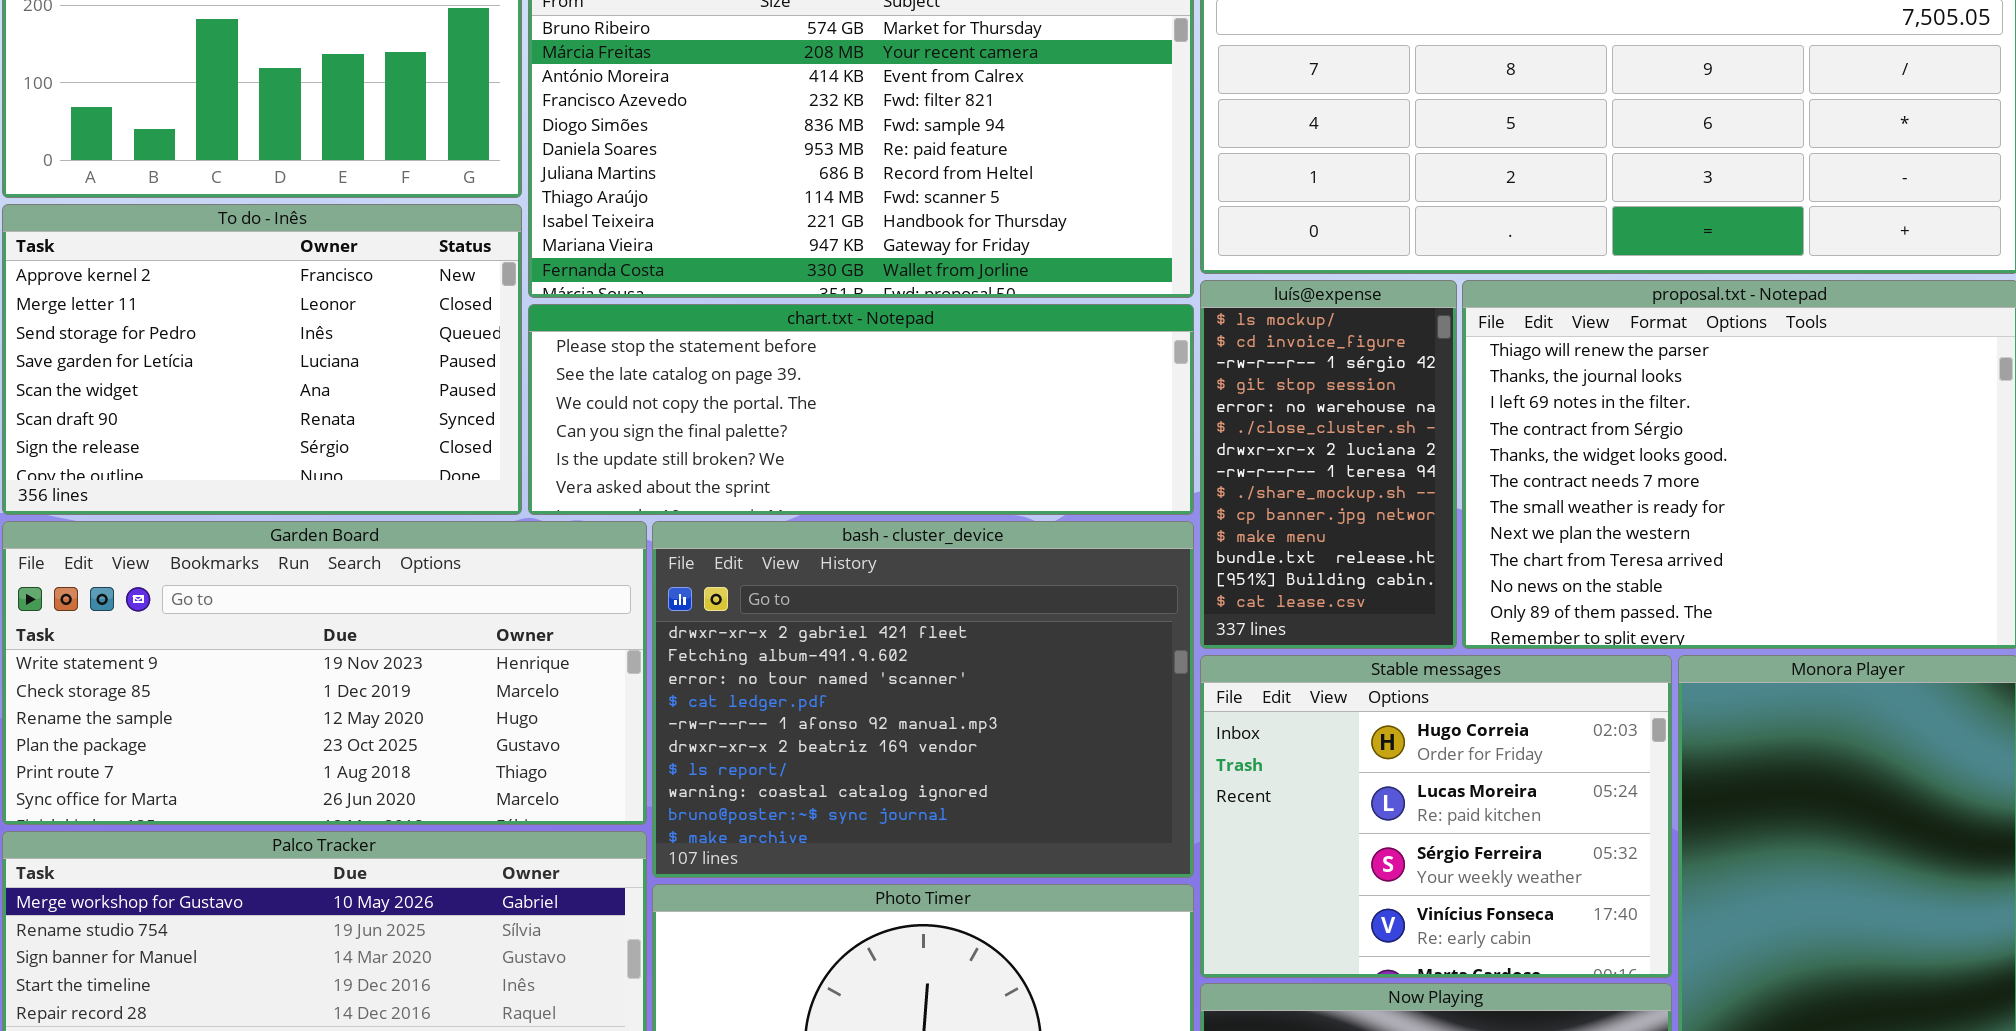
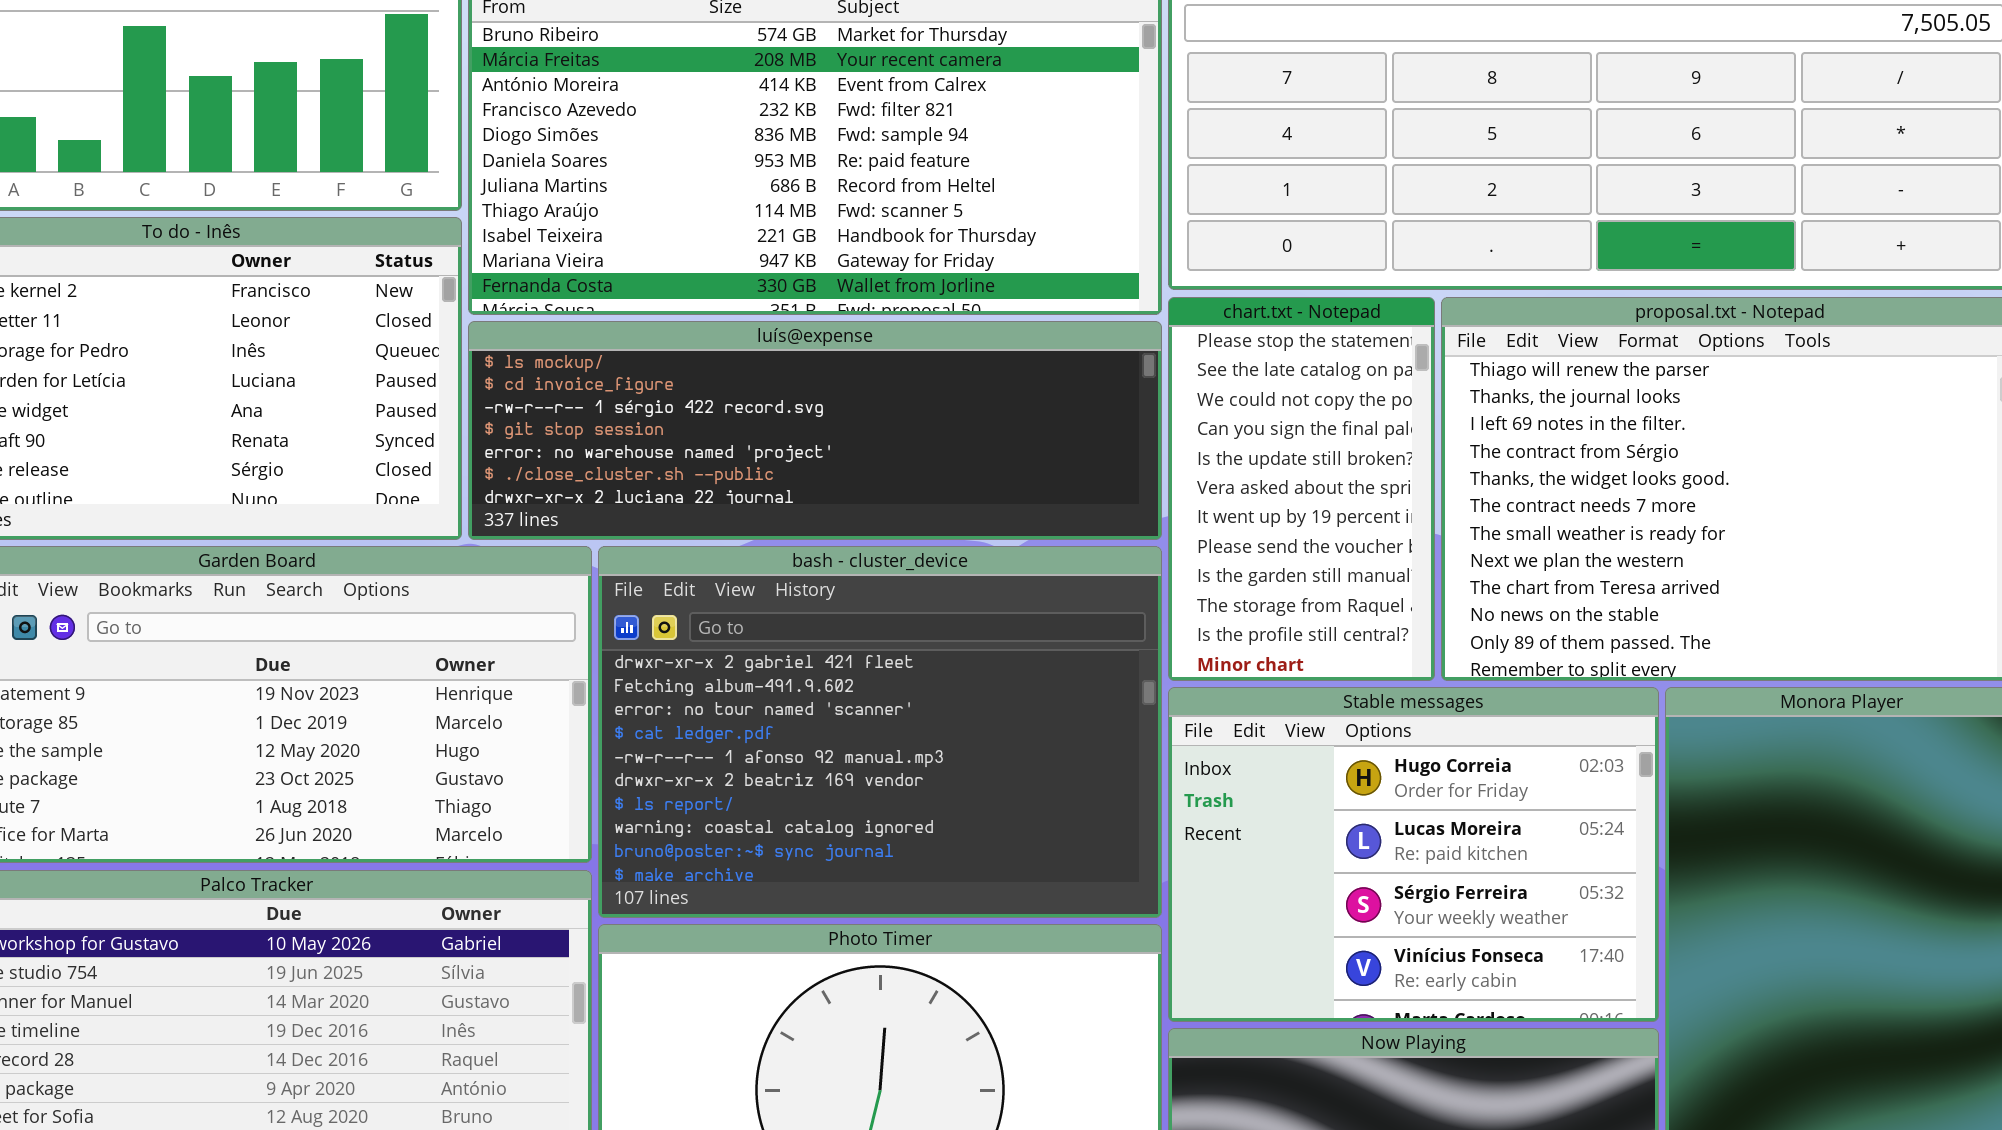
luís@expense: [1200,280,1457,649] -> [468,321,1162,540], moved, resized
chart.txt - Notepad: [528,304,1194,515] -> [1168,297,1435,681], moved, resized

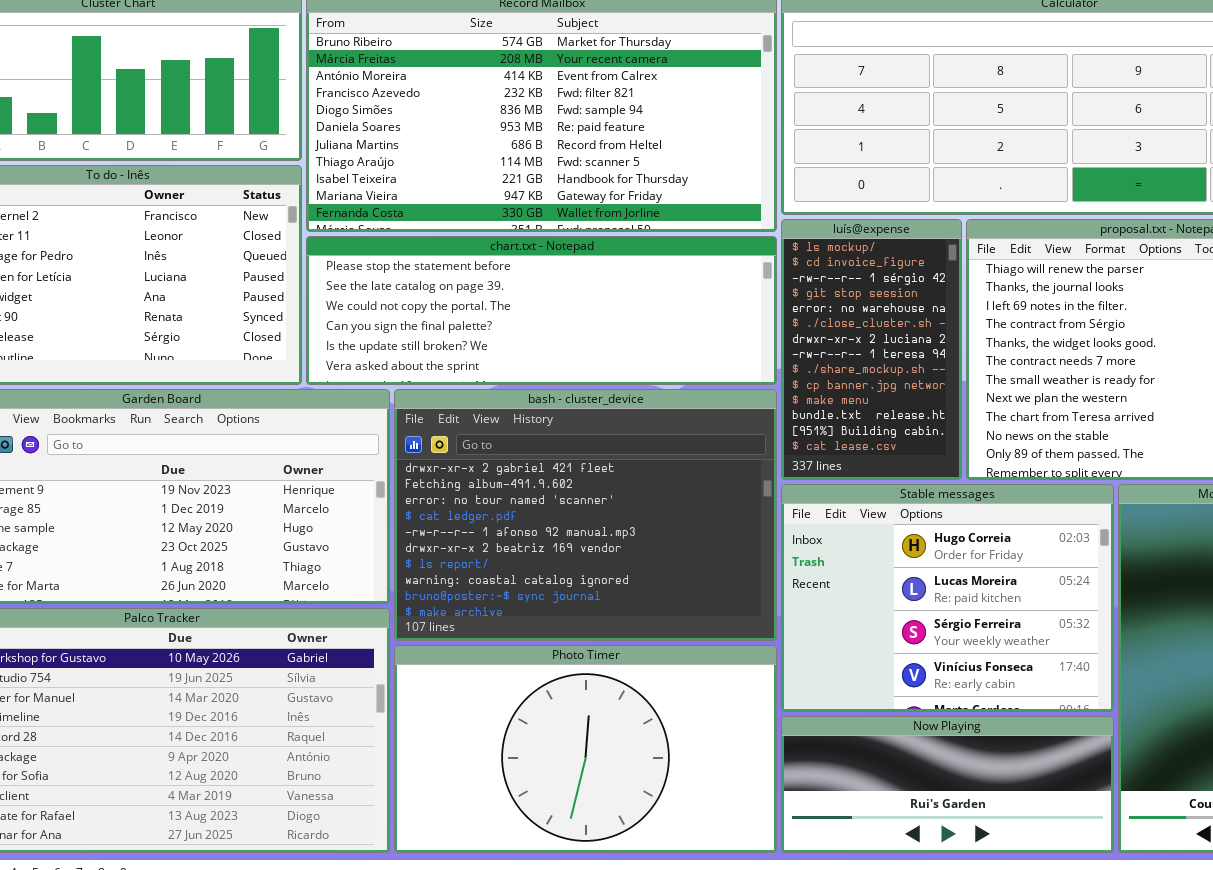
chart.txt - Notepad: [1168,297,1435,681] -> [306,236,777,385], moved, resized
luís@expense: [468,321,1162,540] -> [781,219,962,480], moved, resized

